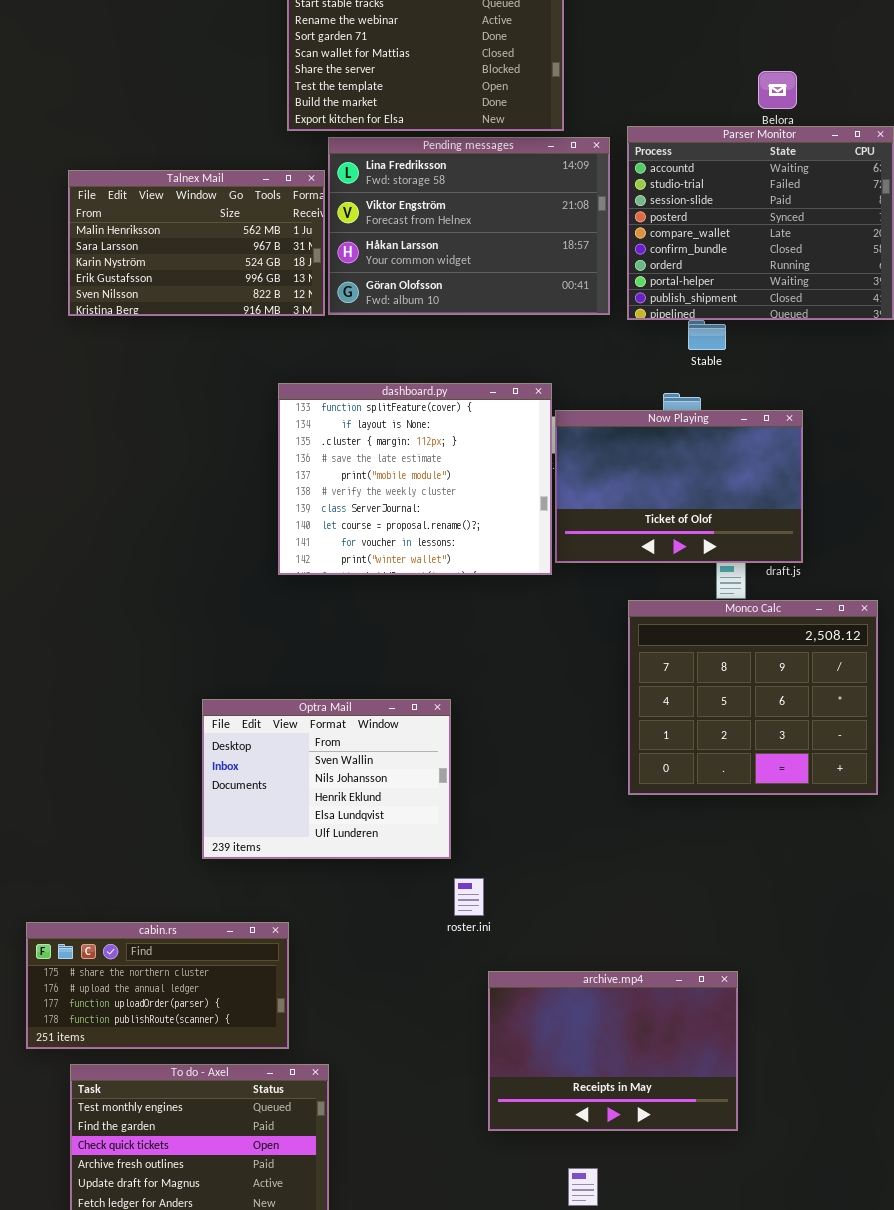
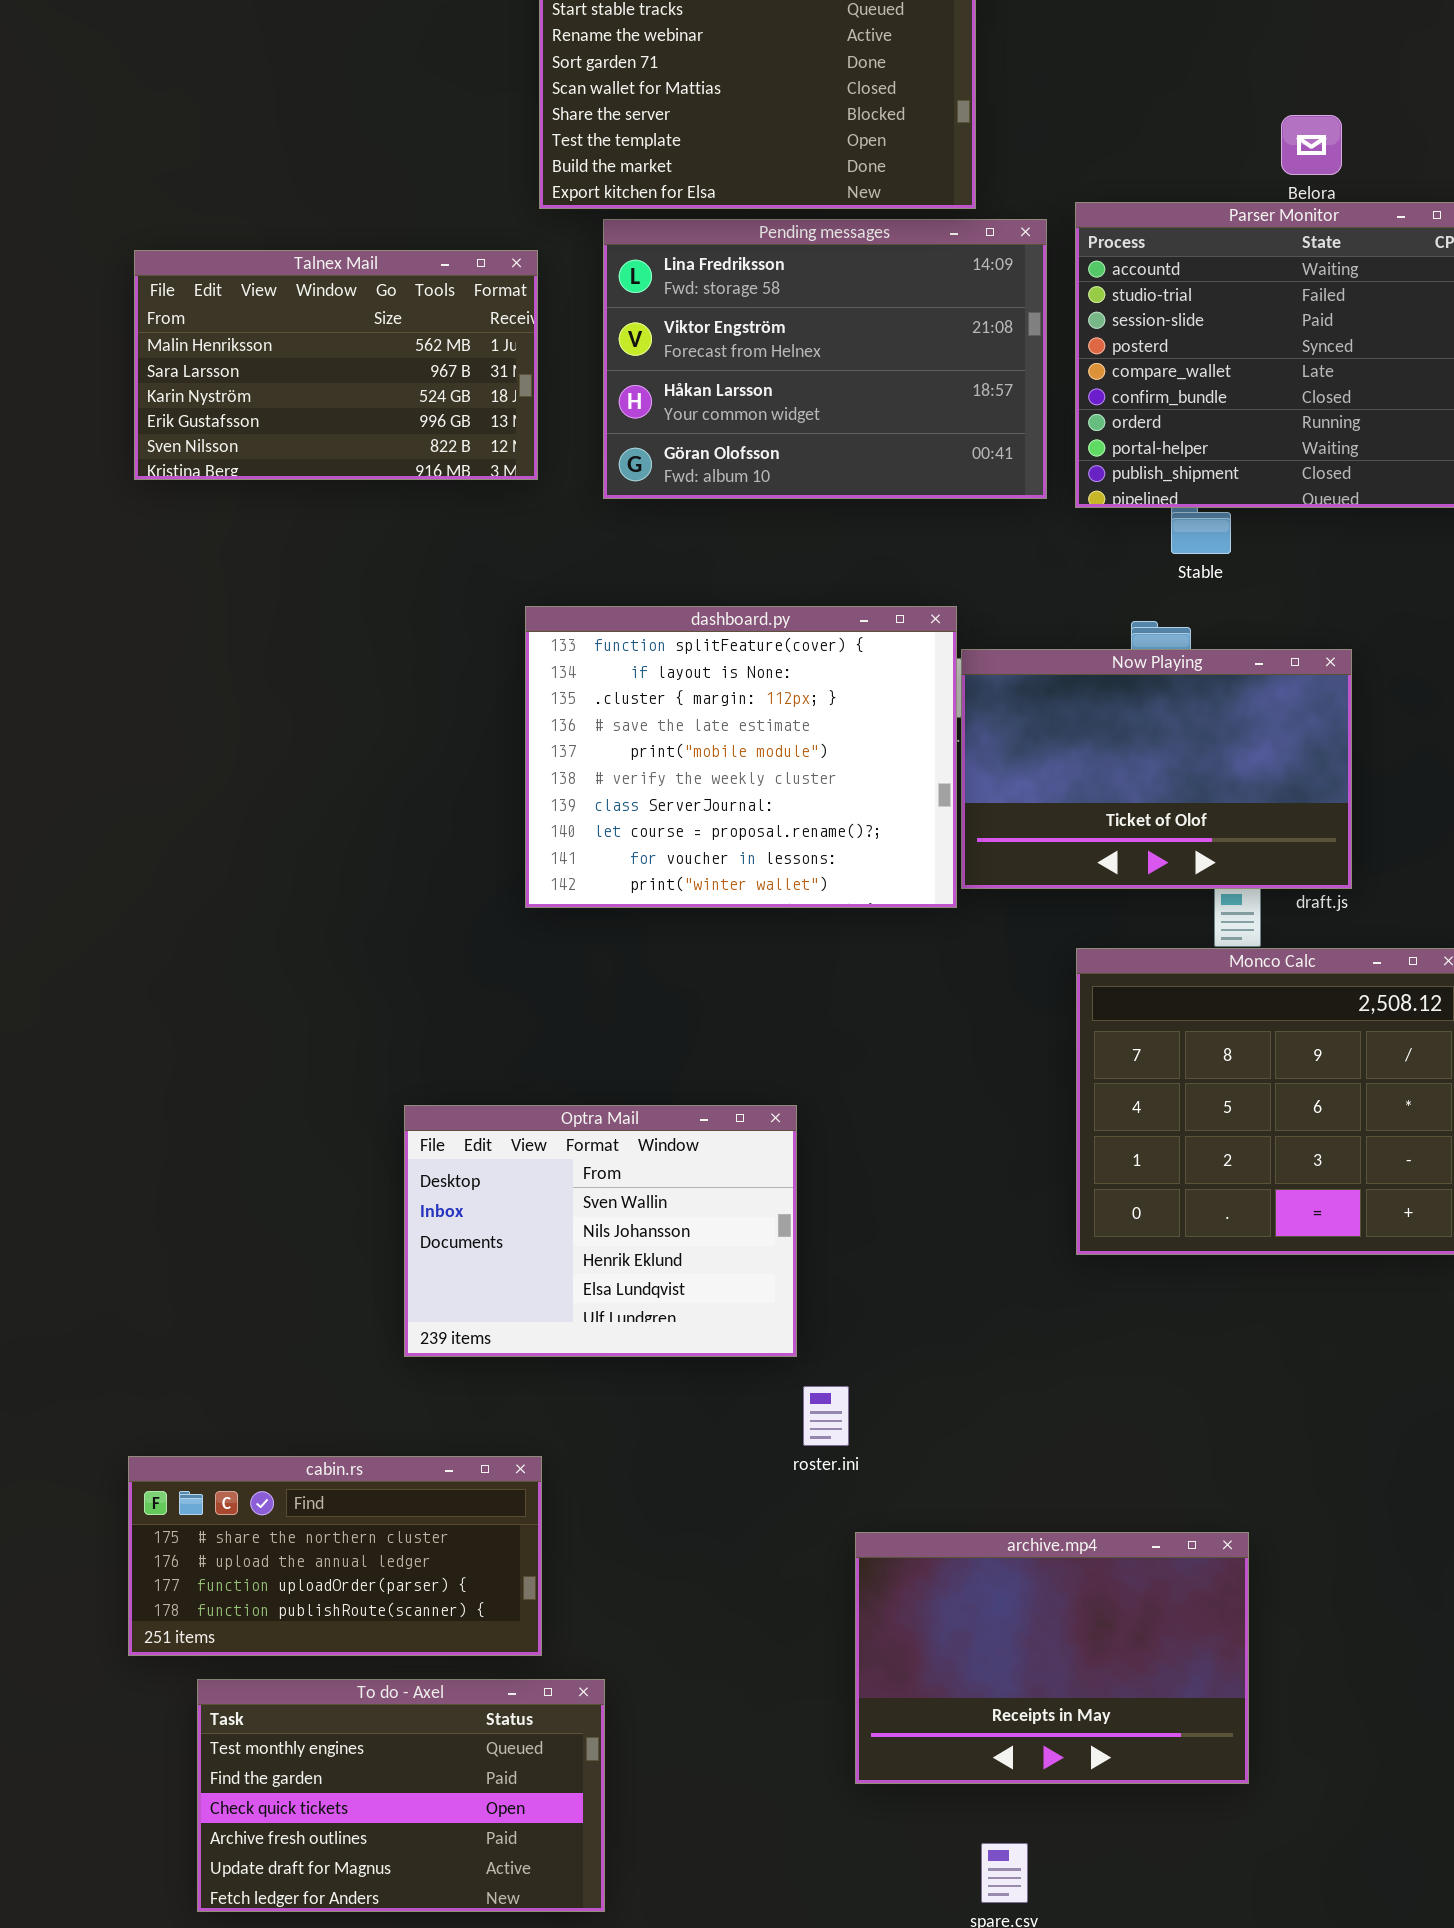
Talnex Mail: [68,170,325,316] -> [134,250,538,480], moved

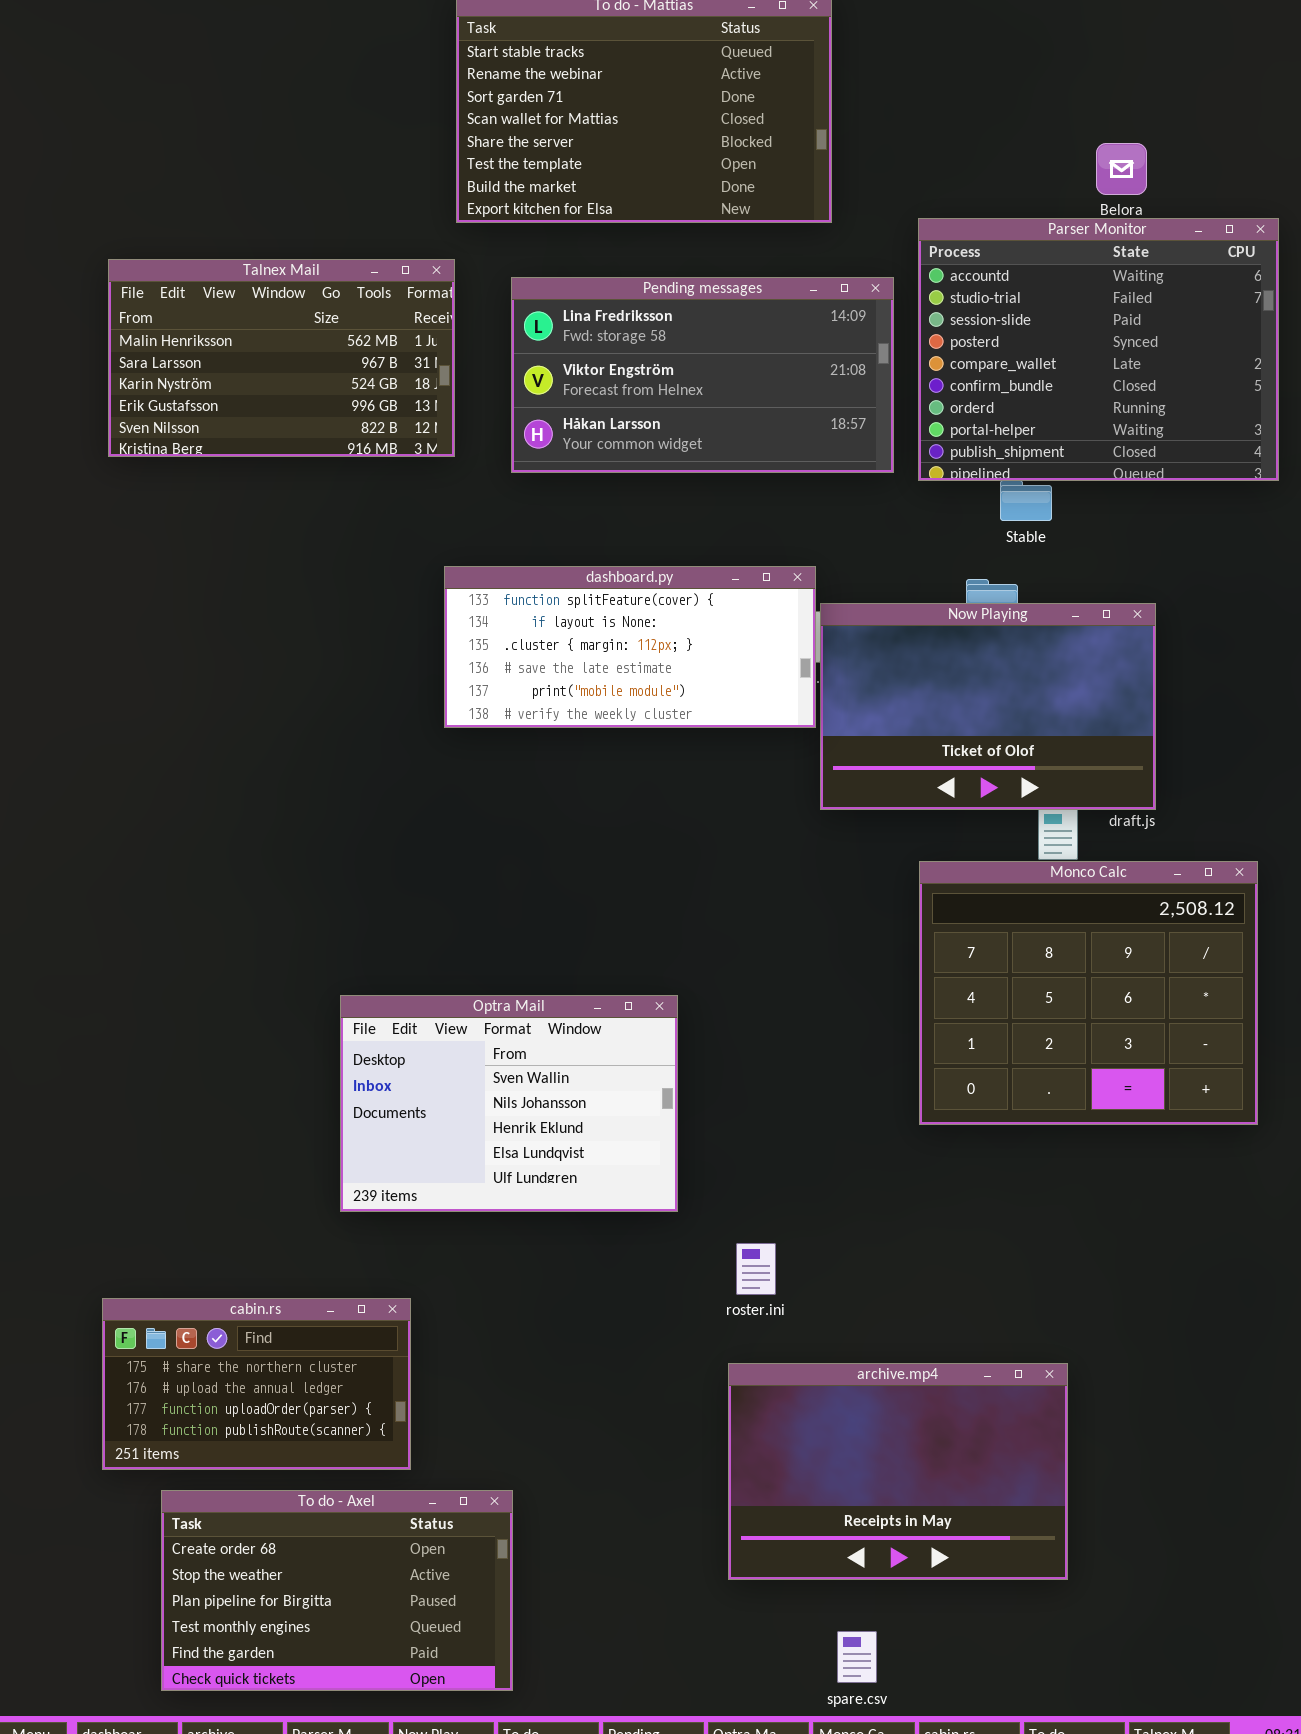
Pending messages: [603,219,1047,499] -> [511,277,894,473], resized
dashboard.py: [525,606,957,908] -> [444,566,816,728], resized
roster.ini: [803,1386,849,1446] -> [736,1243,776,1295], moved
cabin.rs: [128,1456,542,1656] -> [102,1298,411,1470], resized
To do - Axel: [197,1679,605,1912] -> [161,1490,513,1691], scrolled up 3 rows

